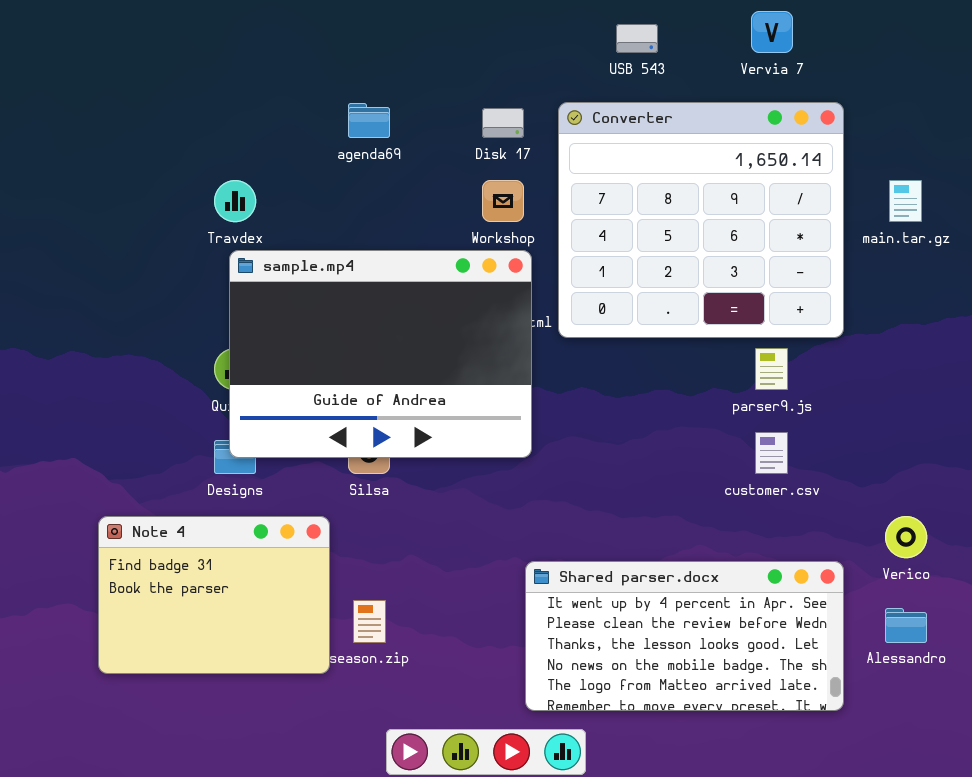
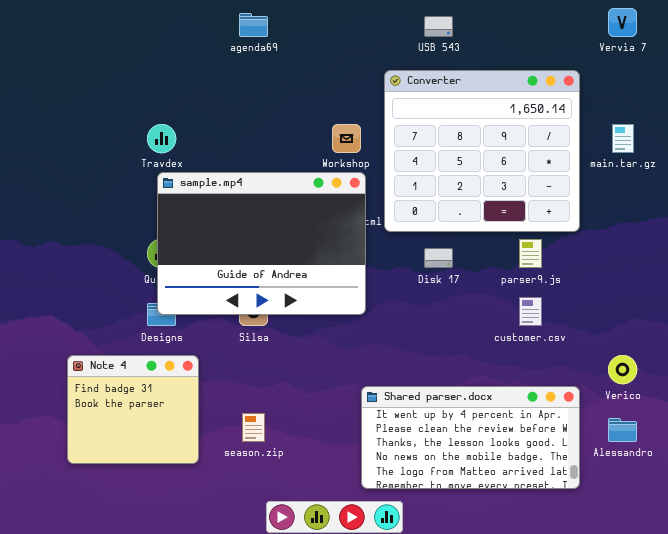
Vervia 7: [751,11,793,53] -> [608,8,637,37], moved
agenda69: [348,103,390,138] -> [239,13,268,37], moved
Disk 17: [482,108,524,138] -> [424,248,453,268], moved
Note 4: [98,516,330,674] -> [67,355,199,464], resized

